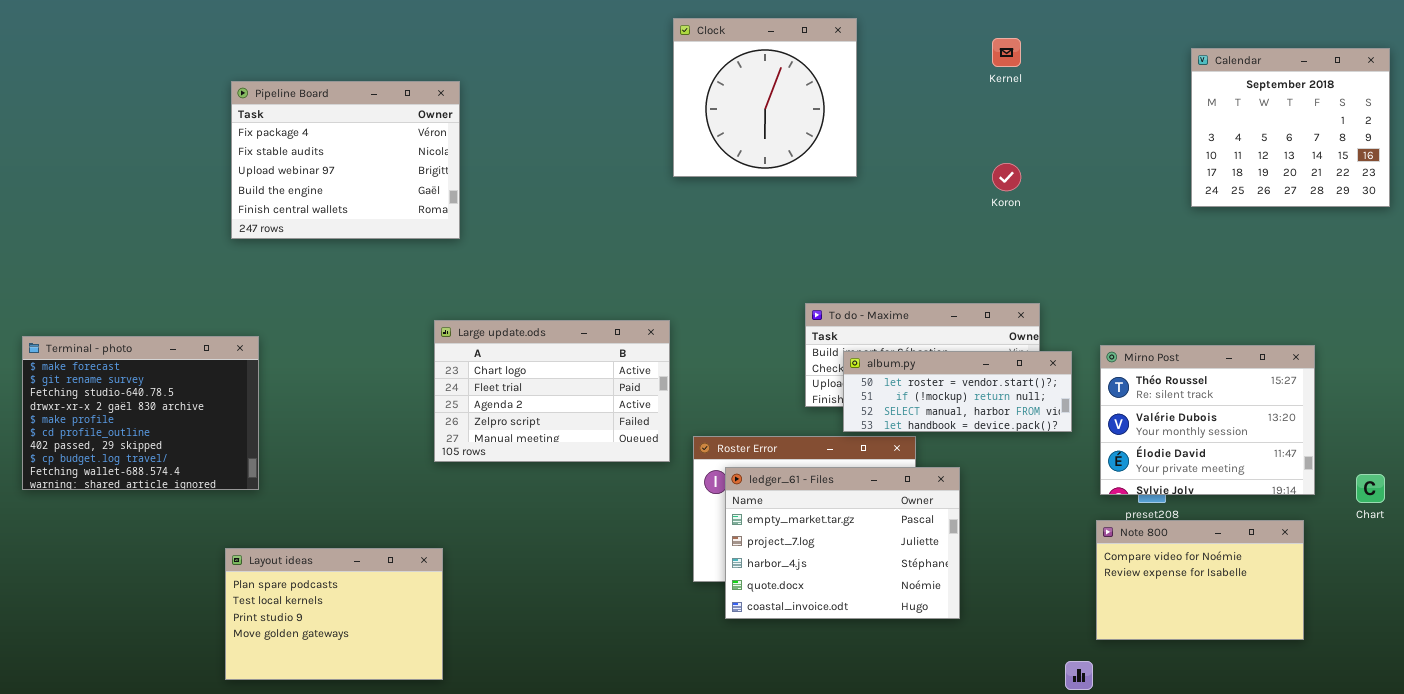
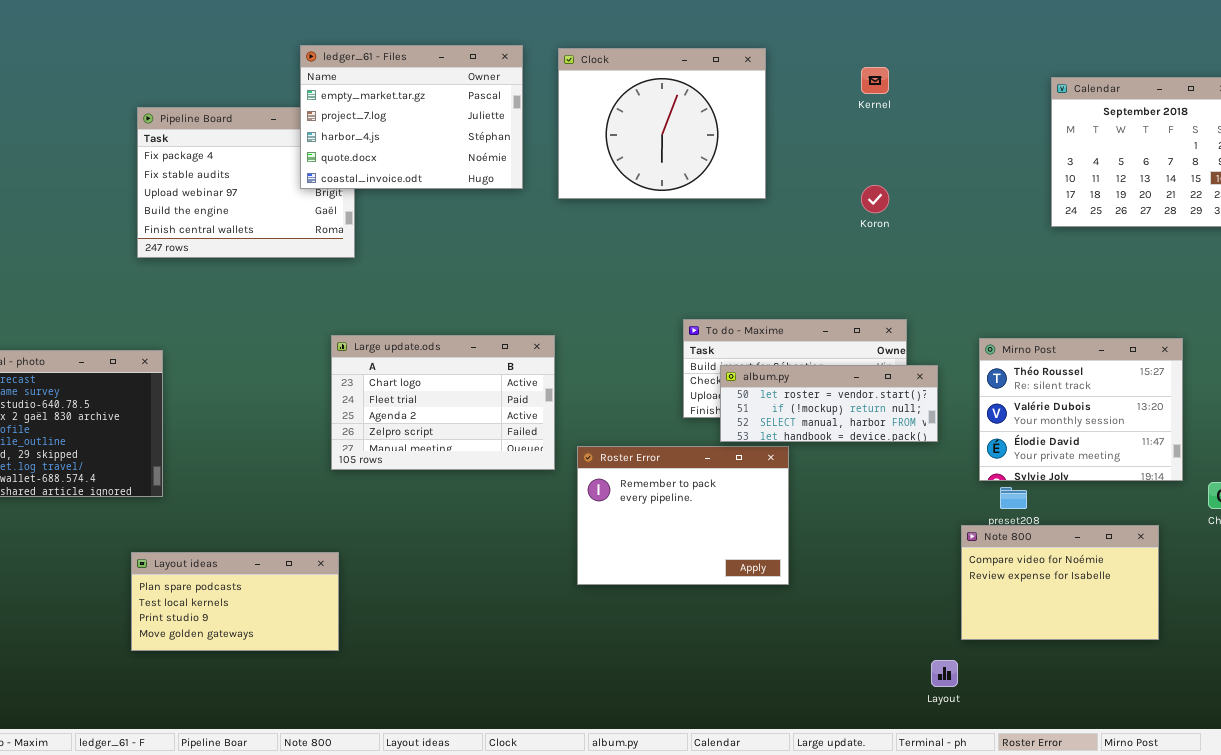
Clock: [673,18,857,177] -> [558,48,766,199], resized
Mirno Post: [1100,345,1315,495] -> [979,338,1183,481], moved
ledger_61 - Files: [725,467,960,619] -> [300,45,523,189], moved
Layout ideas: [225,548,443,680] -> [131,552,339,651], resized

